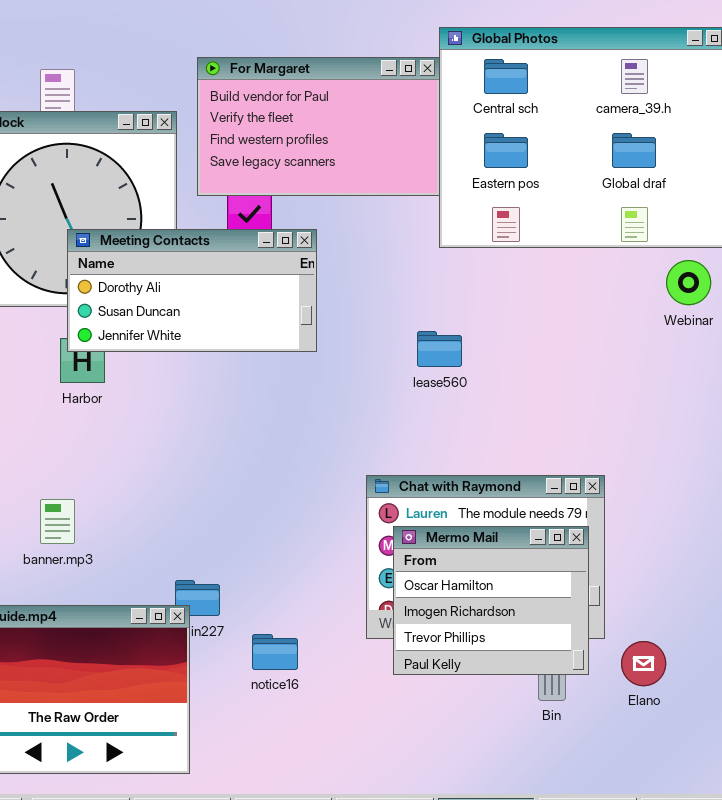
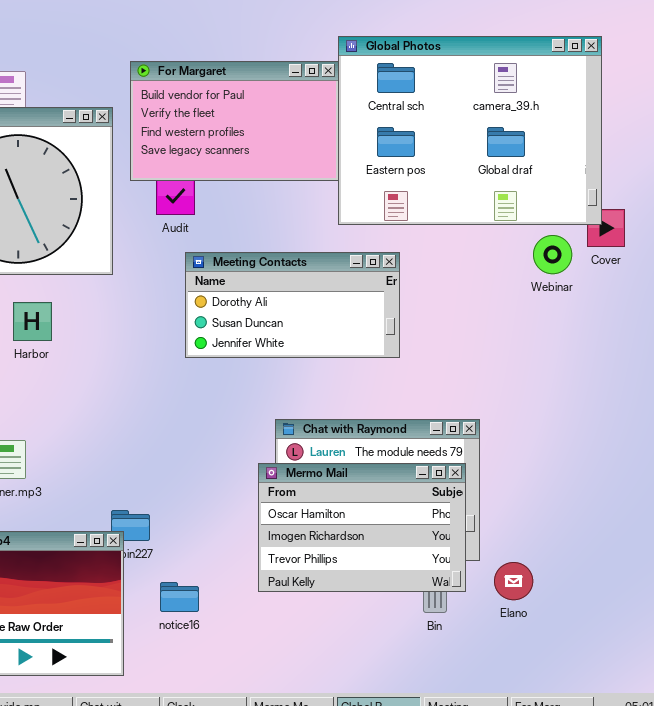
Meeting Contacts: [67,229,317,352] -> [185,252,400,358], moved
Mermo Mail: [393,526,589,675] -> [258,463,466,592], resized
notice16: [252,634,298,670] -> [160,582,199,612], moved

